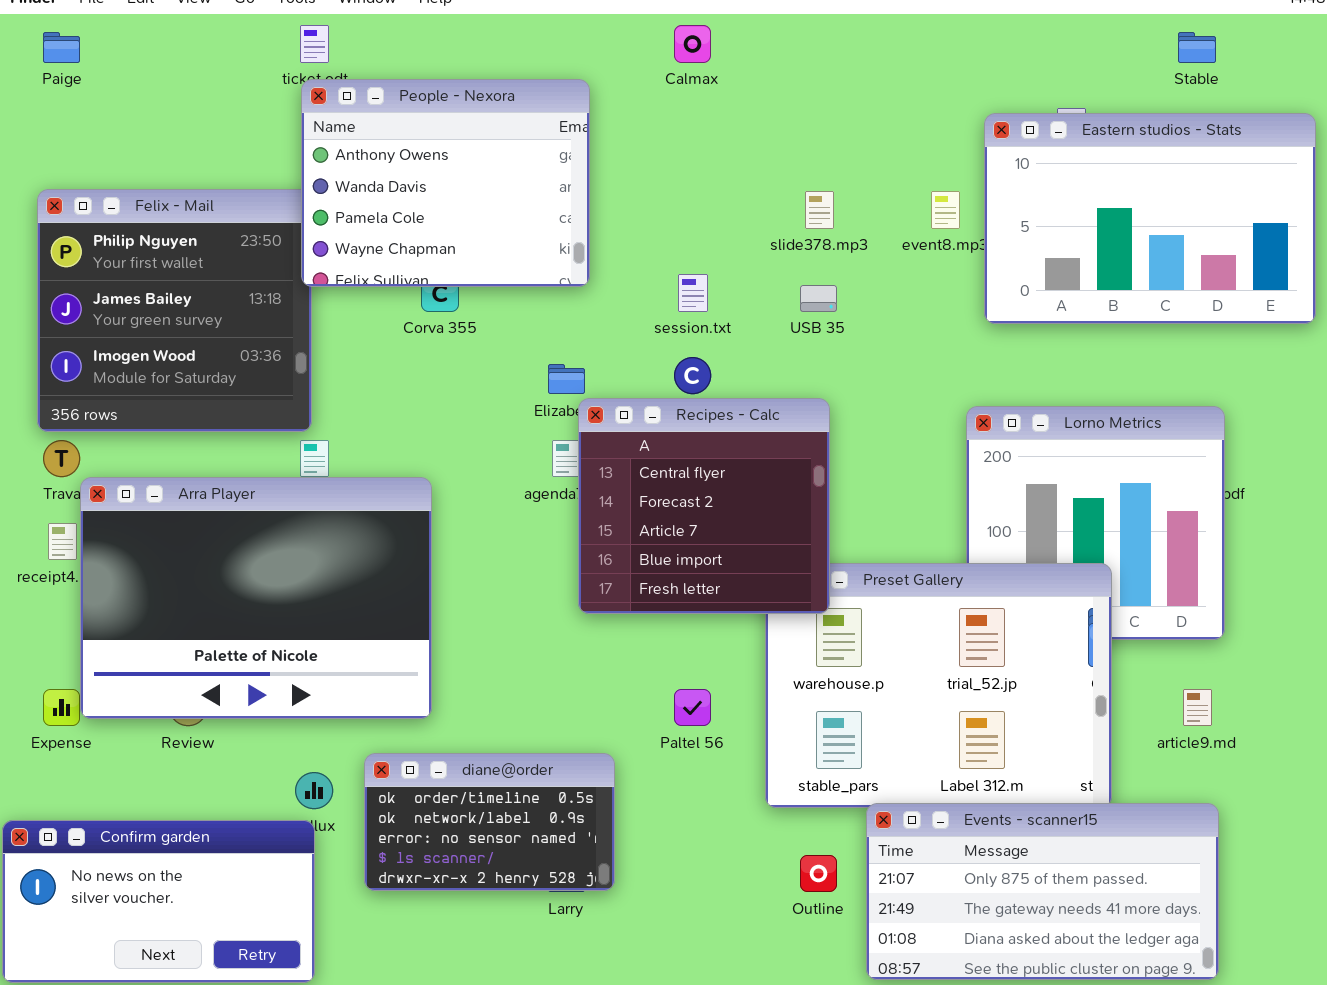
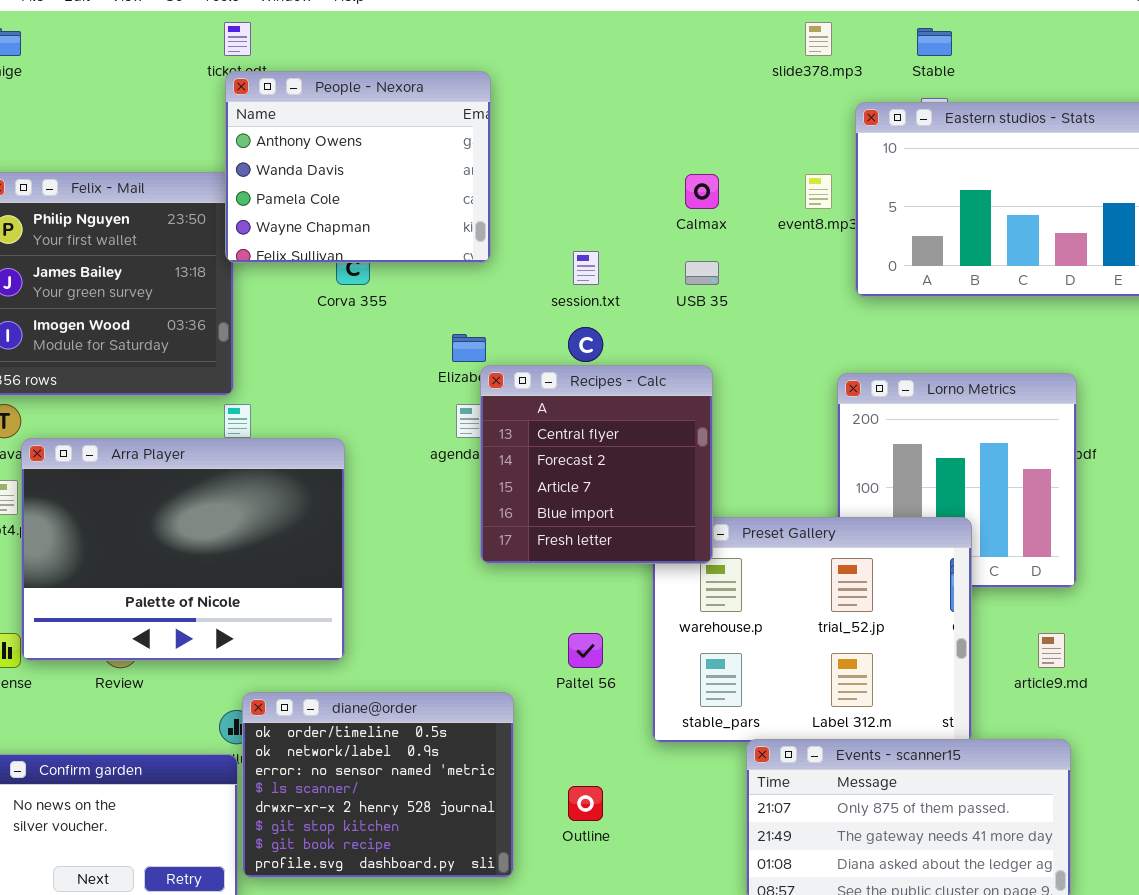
Calmax: [674,25,711,63] -> [685,174,719,209], moved
Stable: [1178,32,1216,63] -> [917,28,952,56], moved
slide378.mp3: [805,191,834,229] -> [805,22,832,56], moved
diane@order: [364,753,615,891] -> [242,692,514,878], resized
Outline: [800,855,837,892] -> [568,786,603,821], moved

